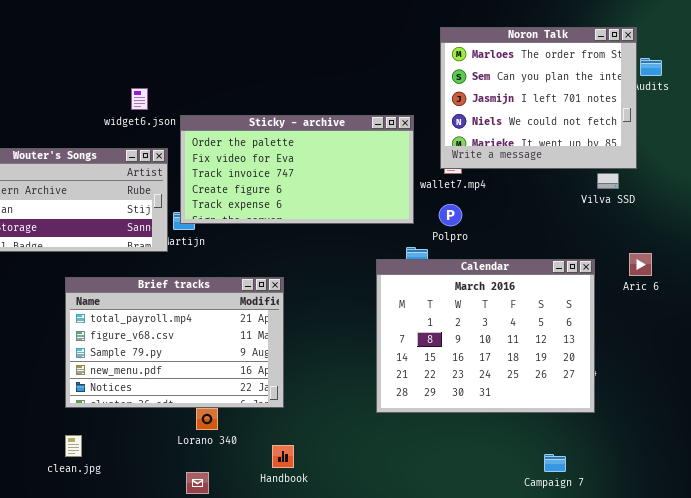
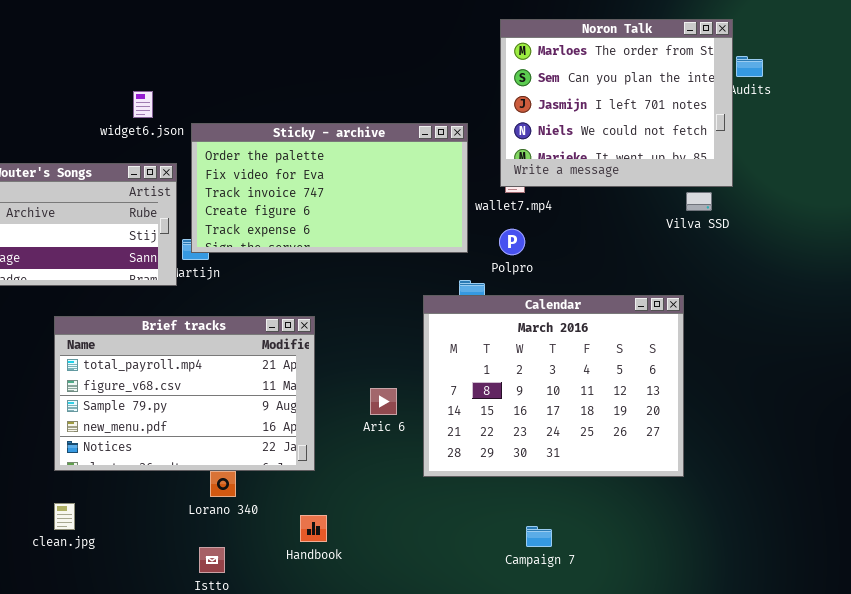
Aric 6: [629,253,652,276] -> [370,388,397,415], moved
Campaign 7: [544,454,566,472] -> [526,526,552,547], moved

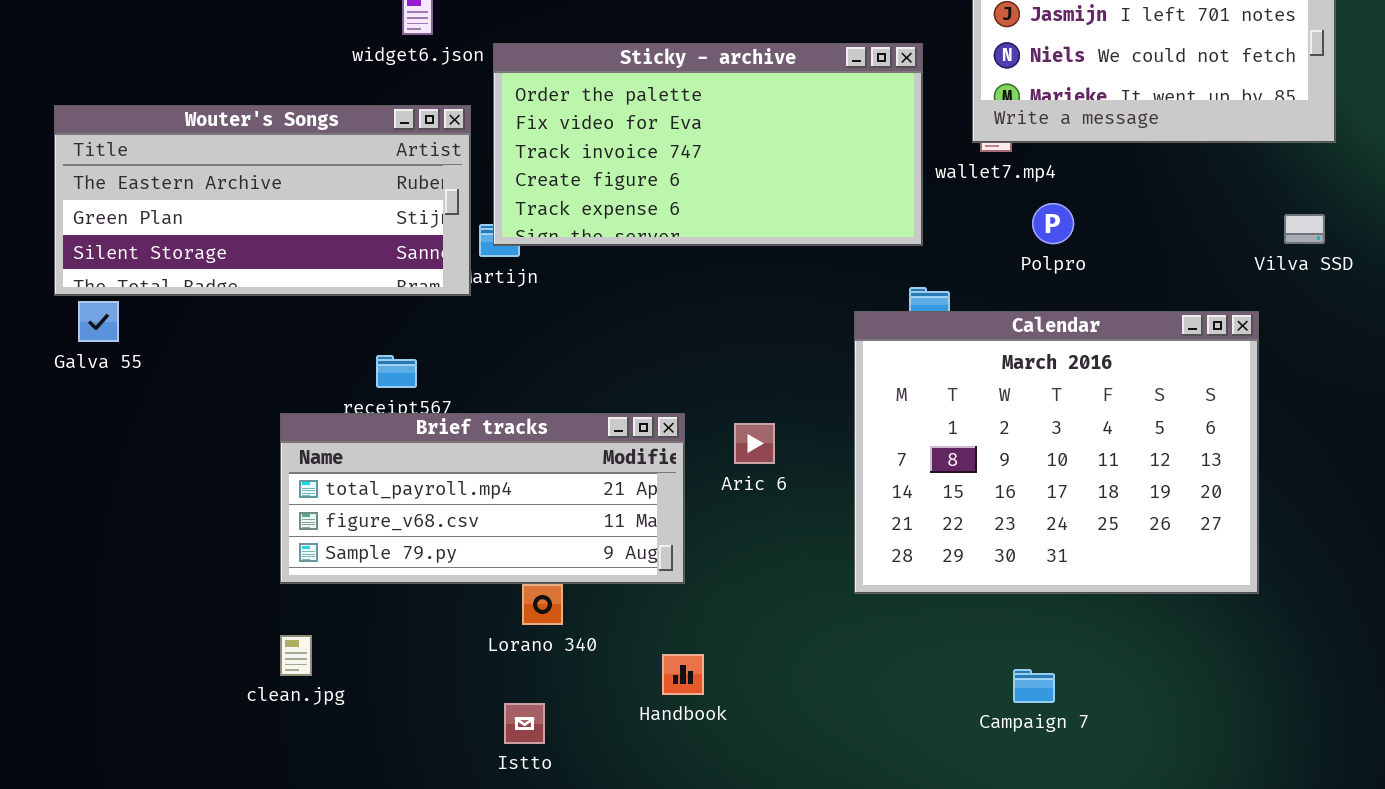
Vilva SSD: [686,192,712,211] -> [1284,214,1325,244], moved
Polpro: [499,229,525,255] -> [1032,203,1074,244], moved
Brief tracks: [54,316,315,471] -> [280,413,685,584], resized
Aric 6: [370,388,397,415] -> [734,423,775,464], moved

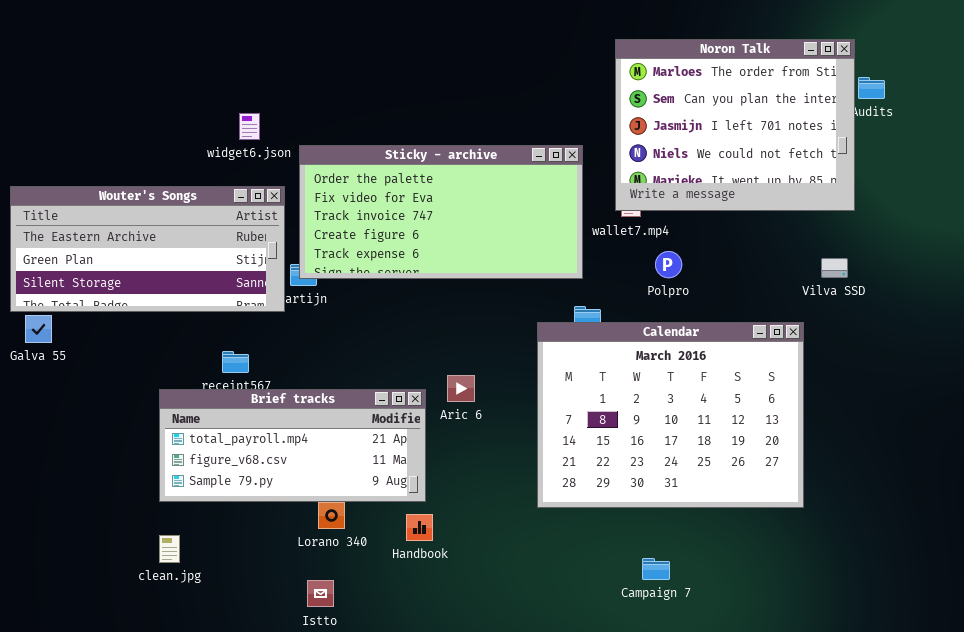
Aric 6: [734,423,775,464] -> [447,375,475,402], moved
Handbook: [662,654,704,695] -> [406,514,433,541], moved

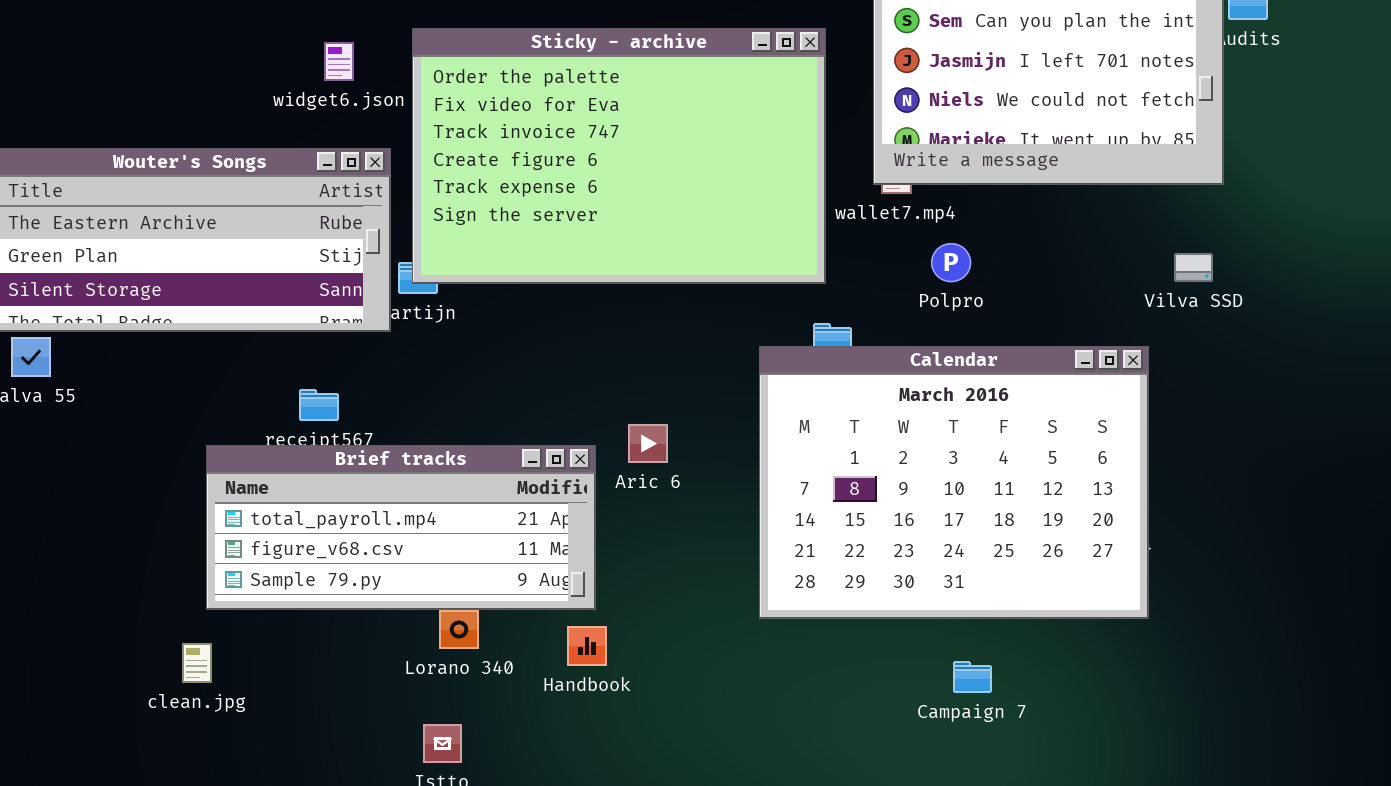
Sticky - archive: [299,145,583,279] -> [412,28,826,284], resized
clean.jpg: [159,535,180,563] -> [182,643,212,683], moved
Campaign 7: [642,558,670,580] -> [953,661,992,693], moved

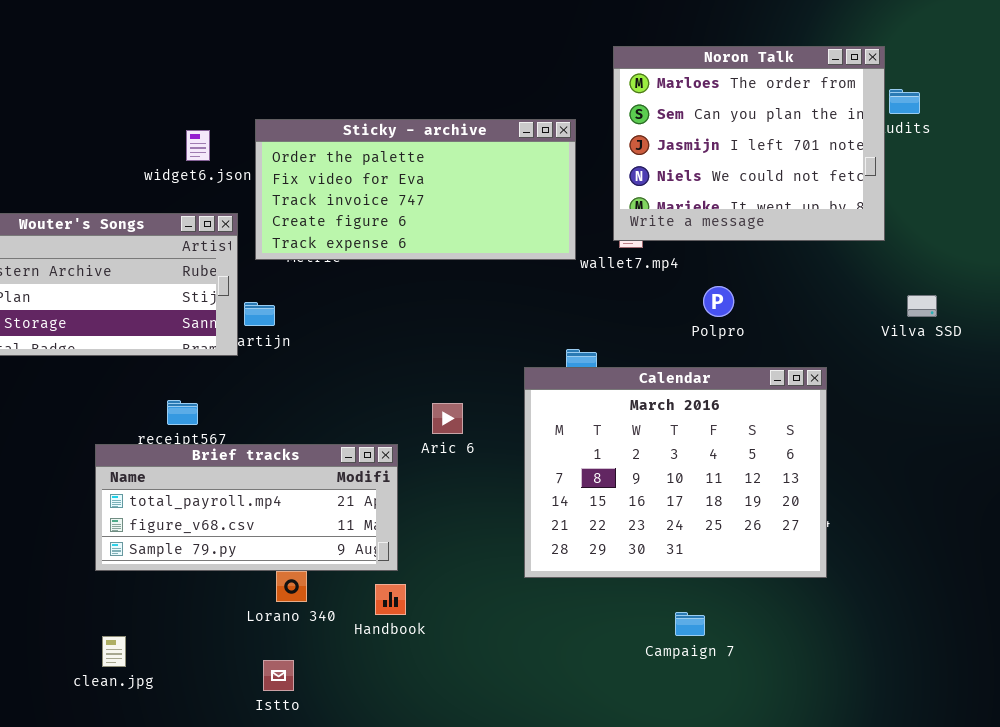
Sticky - archive: [412,28,826,284] -> [255,119,576,260], resized
Polpro: [931,243,971,282] -> [703,286,734,317], moved
Vilva SSD: [1174,253,1213,282] -> [907,295,937,317], moved
Aric 6: [628,424,668,463] -> [432,403,463,434], moved
clean.jpg: [182,643,212,683] -> [102,636,126,667], moved

